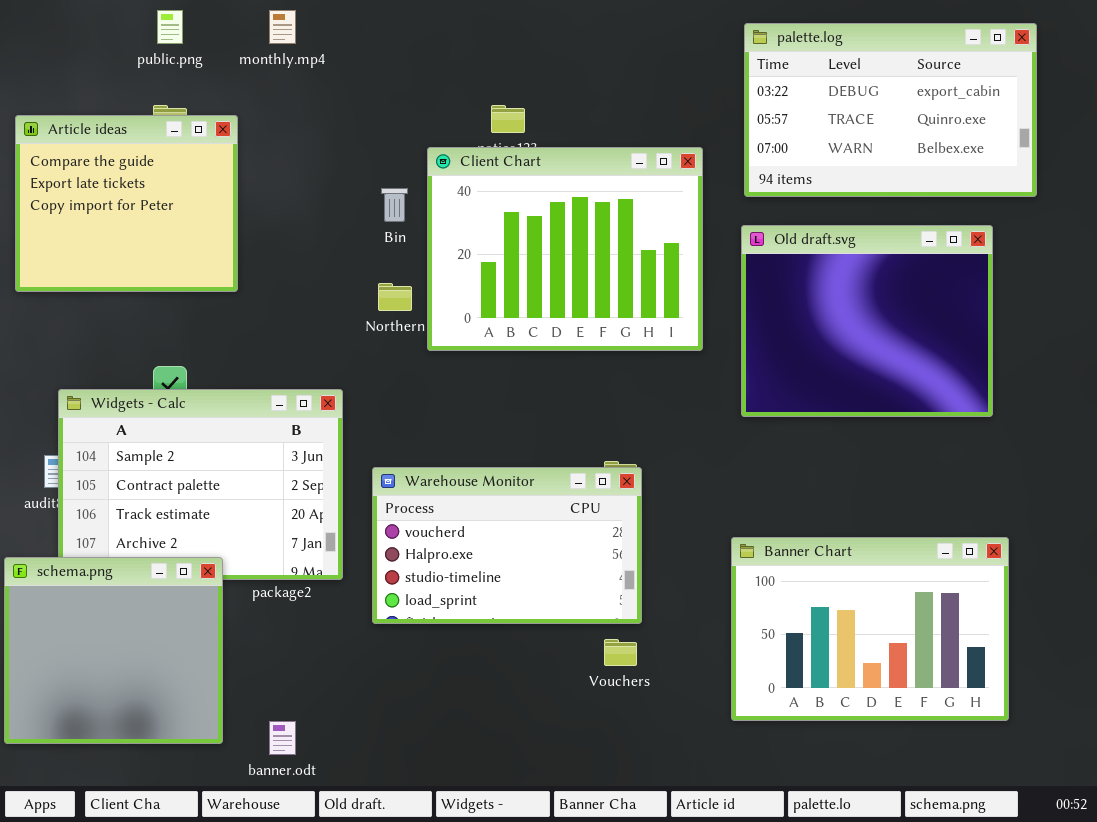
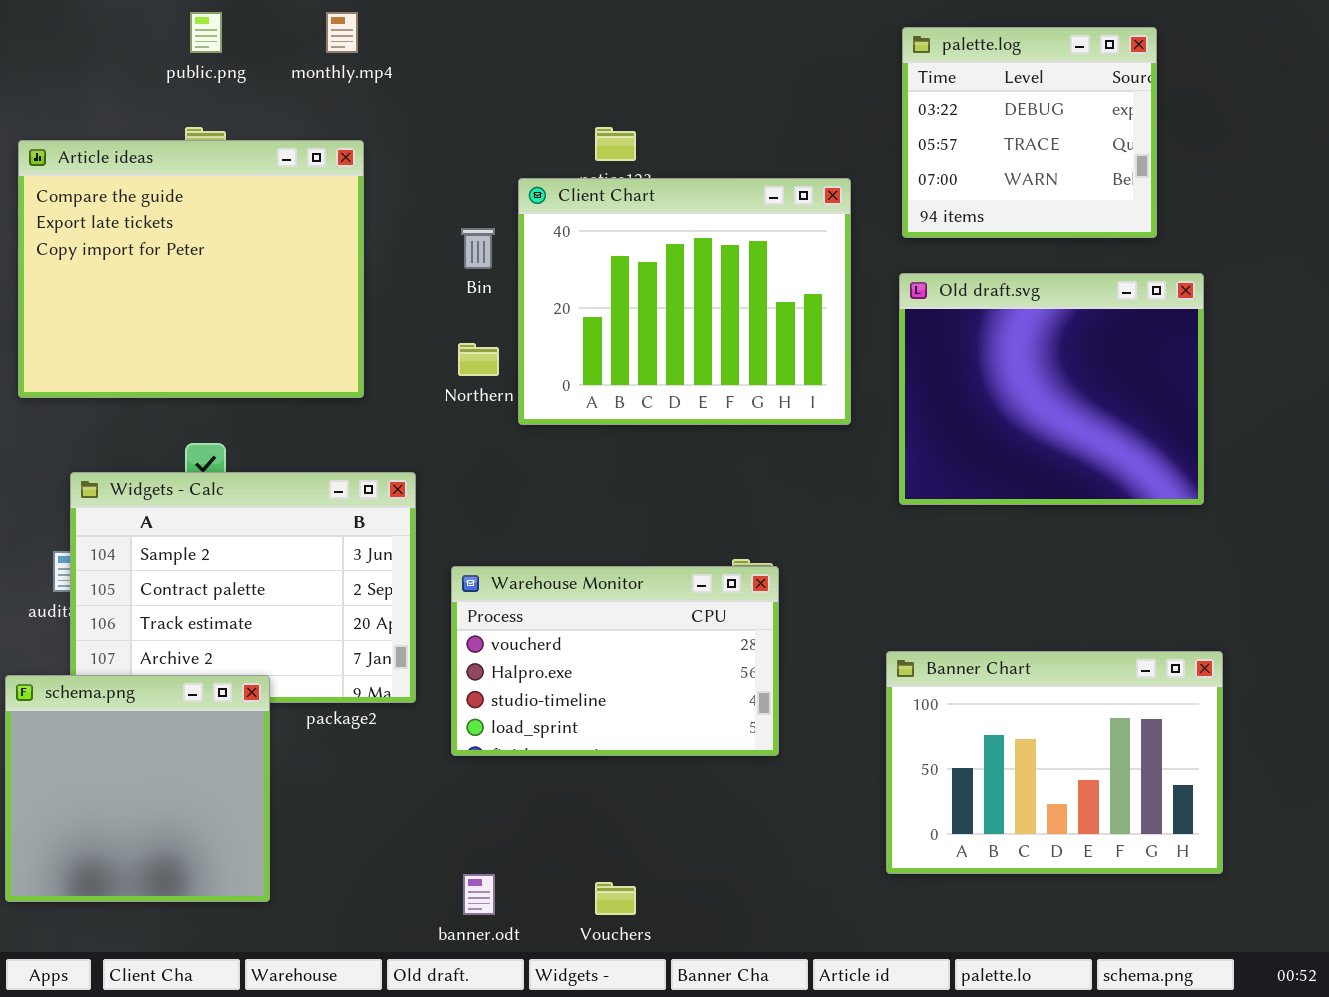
palette.log: [744,23,1037,197] -> [902,27,1157,238], resized
Article ideas: [15,115,238,292] -> [18,140,364,398], resized
Vouchers: [604,639,637,666] -> [595,882,636,915], moved
banner.odt: [269,721,296,755] -> [463,874,495,915], moved

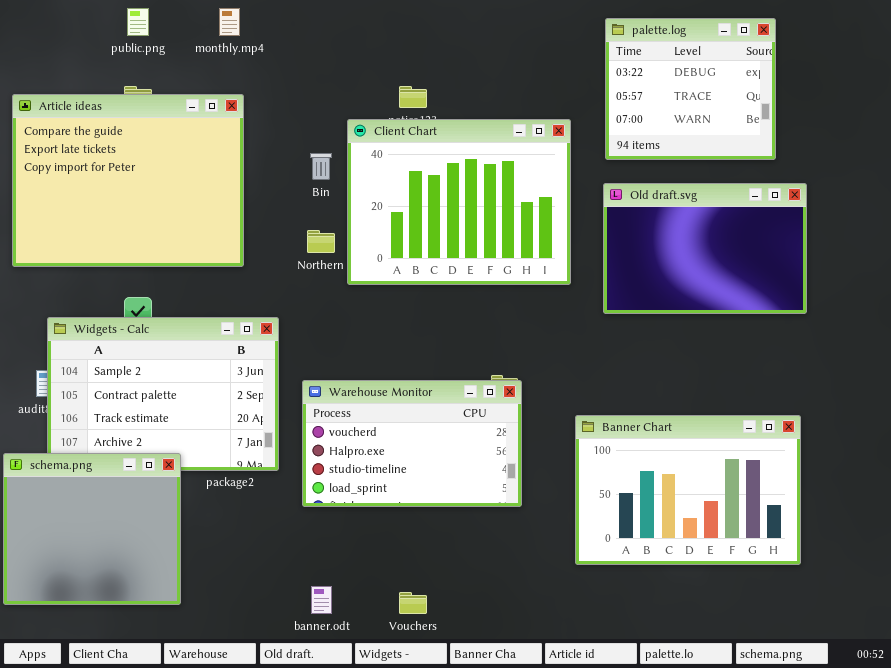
Old draft.svg: [899,273,1204,505] -> [603,183,807,314], resized
Banner Chart: [886,651,1223,874] -> [575,415,801,565], moved

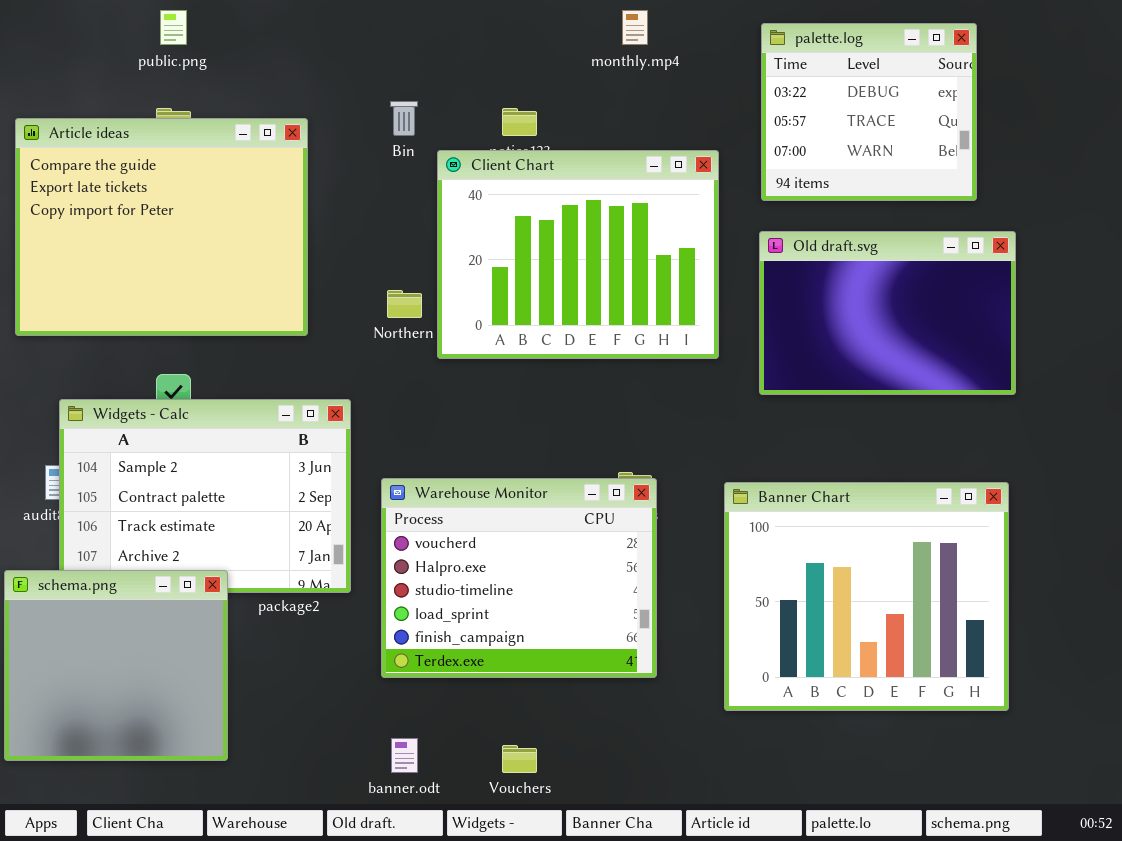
monthly.mp4: [219,8,240,36] -> [622,10,648,45], moved
Bin: [310,153,332,180] -> [390,101,418,136], moved
Warehouse Monitor: [302,380,522,507] -> [381,478,657,678], resized
Banner Chart: [575,415,801,565] -> [724,482,1009,711], resized

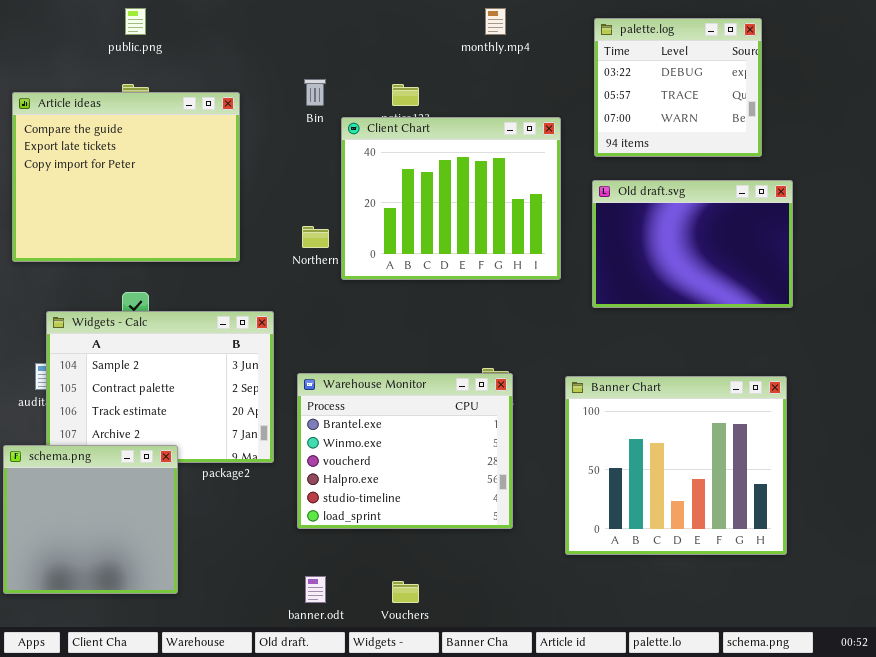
Warehouse Monitor: [381,478,657,678] -> [297,373,513,529], scrolled up 2 rows

